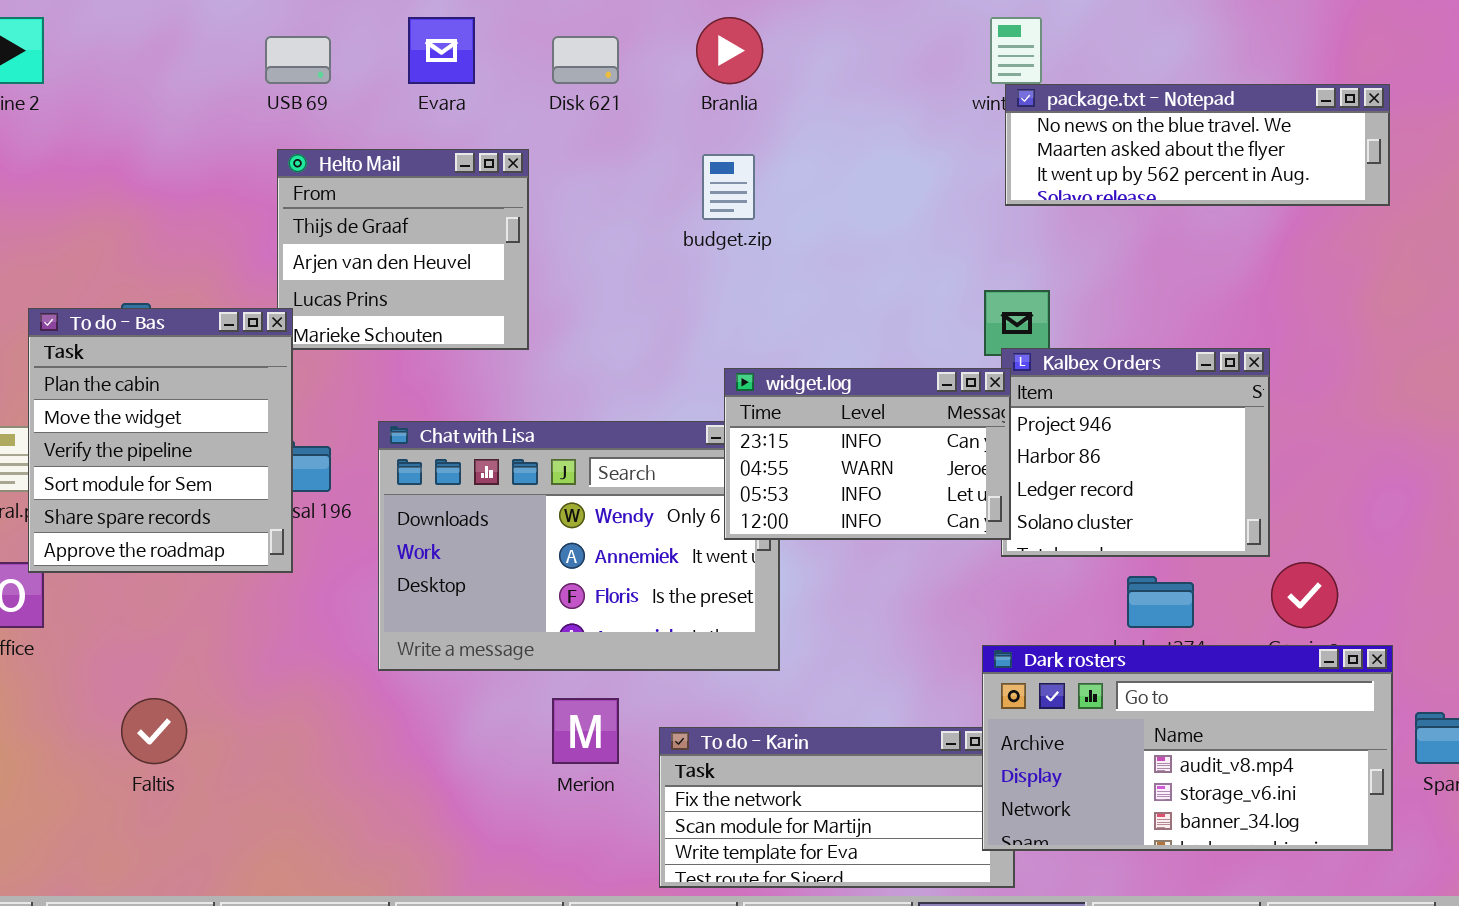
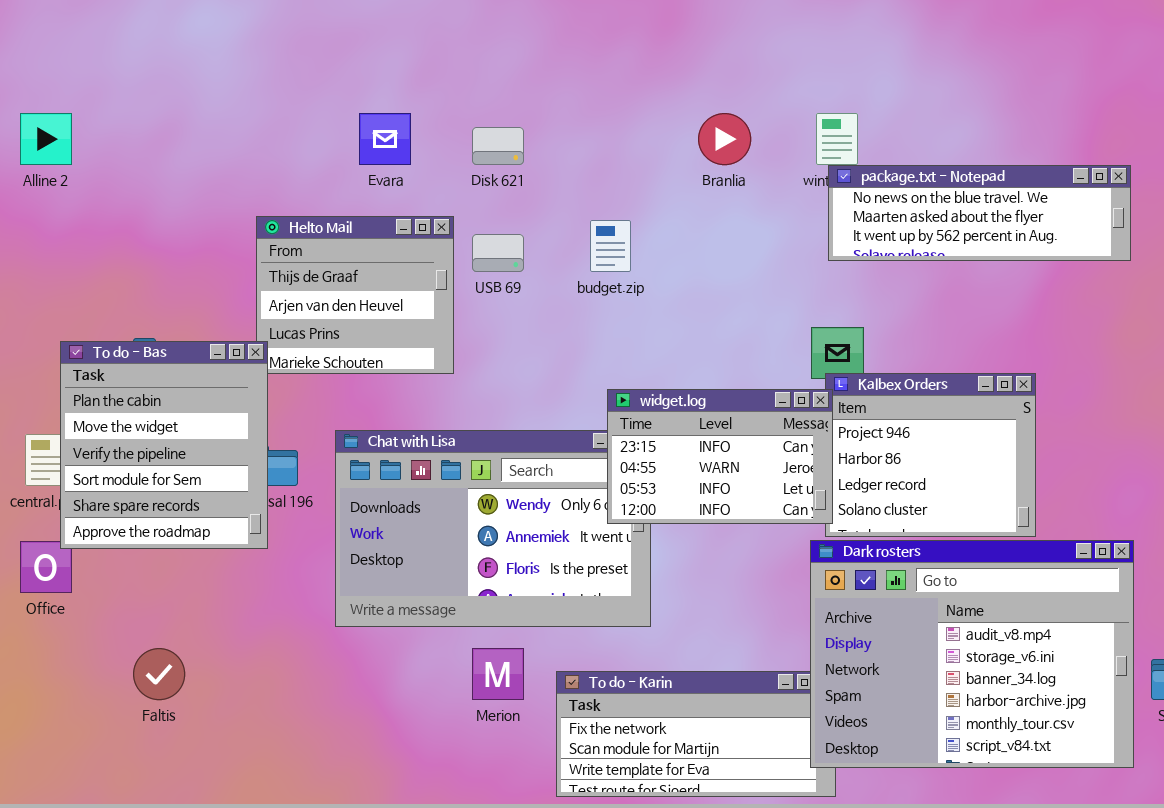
Branlia: [696,17,763,84] -> [698,113,751,165], moved
USB 69: [265,36,331,84] -> [472,234,524,272], moved
Dark rosters: [982,645,1393,851] -> [810,540,1134,768], resized

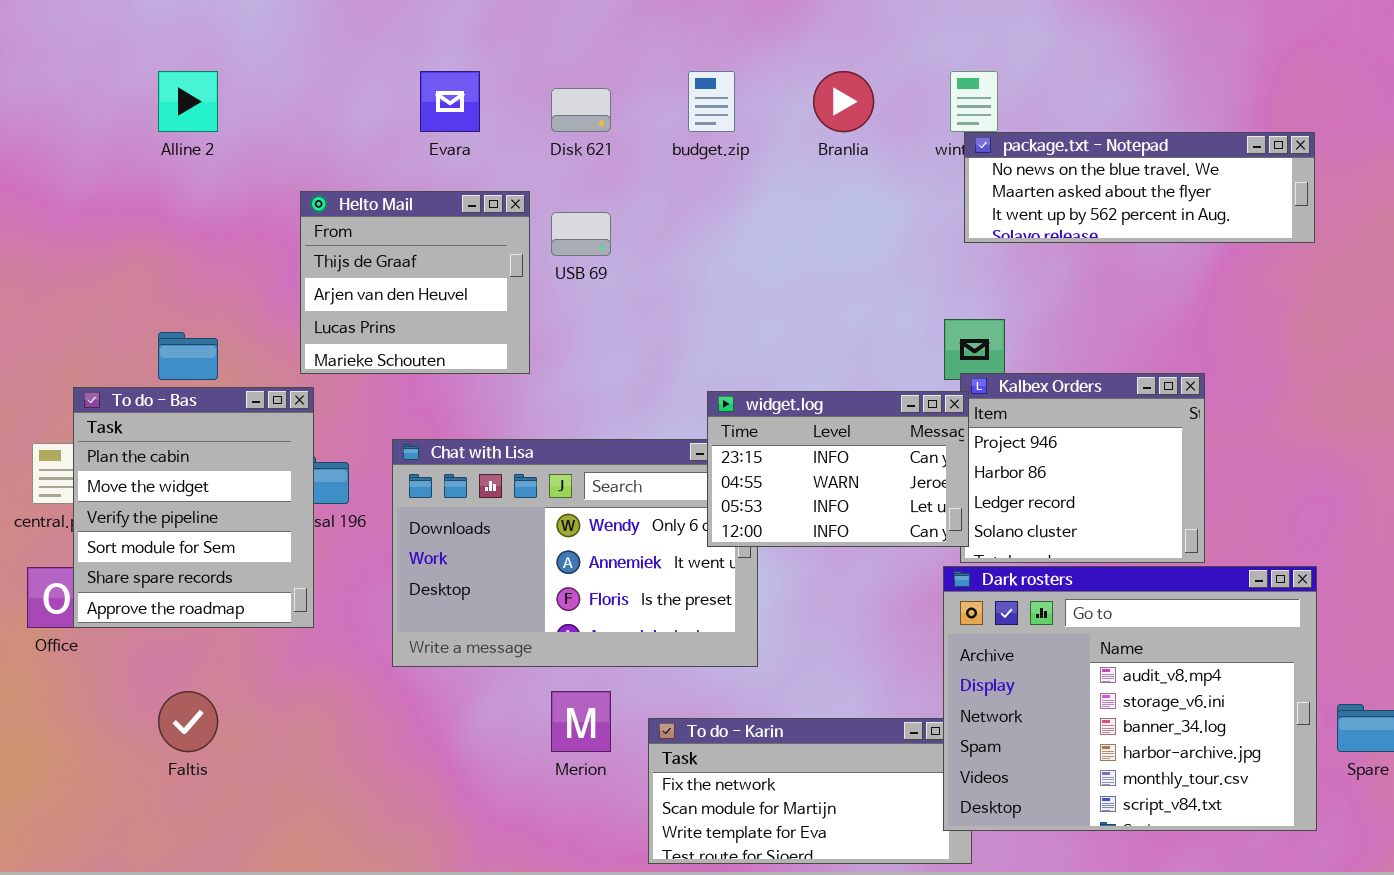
Alline 2: [20,113,72,165] -> [158,71,218,132], moved
budget.zip: [590,220,631,272] -> [688,71,735,132], moved
To do - Bas: [60,341,268,549] -> [73,387,314,628], moved

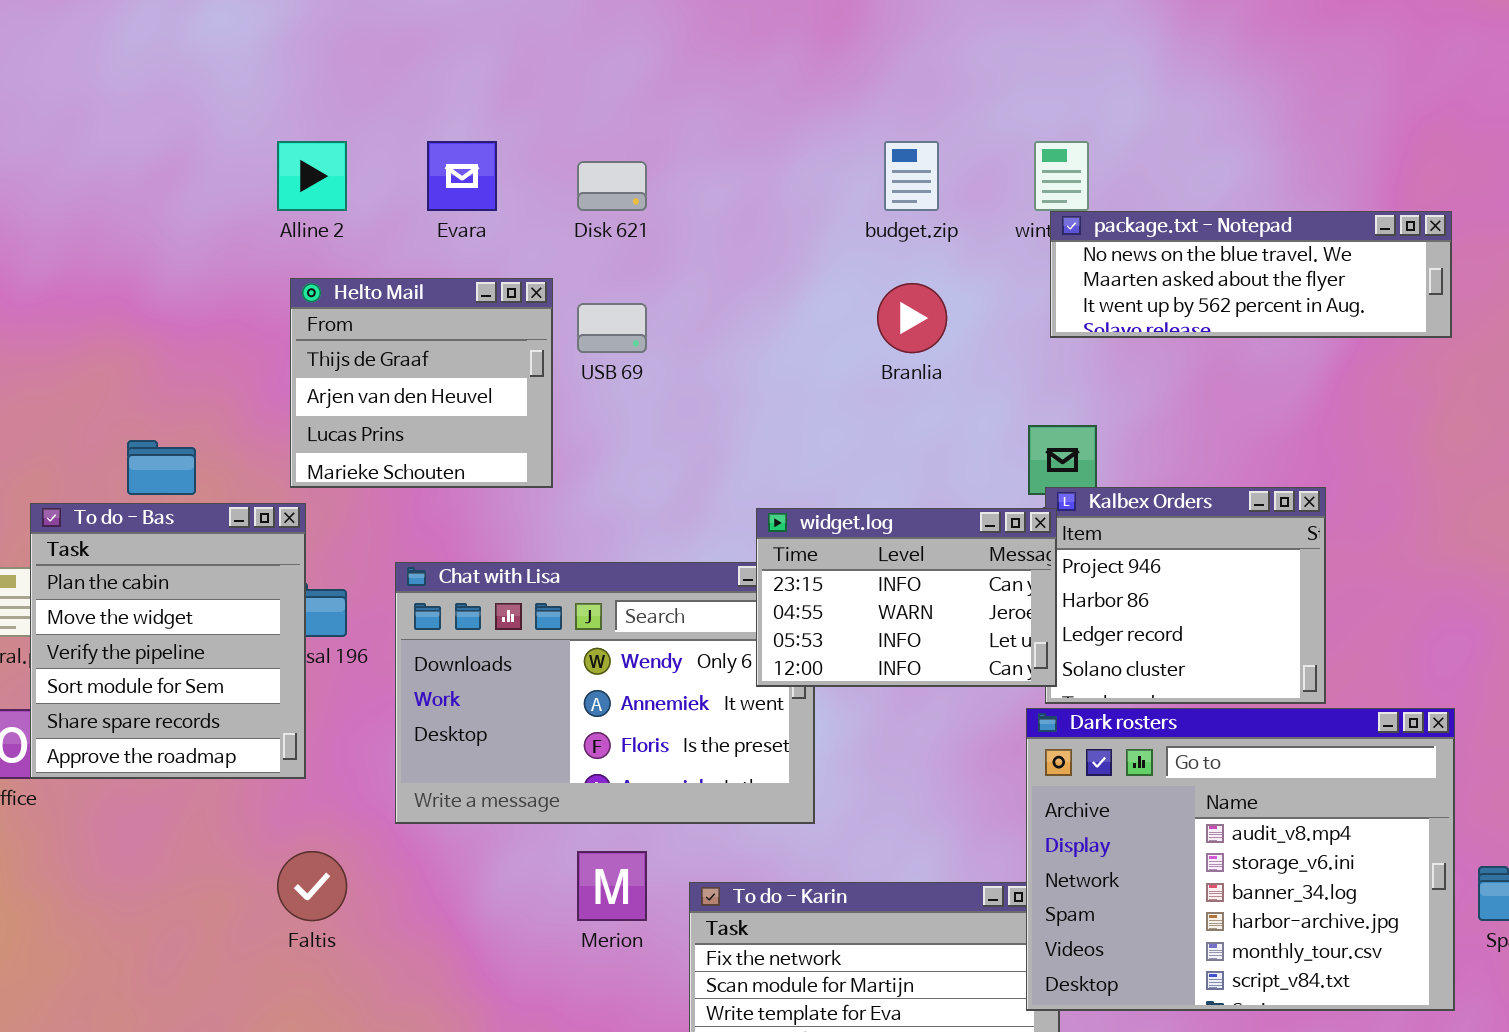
Alline 2: [158,71,218,132] -> [277,141,347,211], moved
budget.zip: [688,71,735,132] -> [884,141,939,211], moved
Branlia: [813,71,874,132] -> [877,283,947,353], moved
Faltis: [158,691,218,752] -> [277,851,347,921], moved

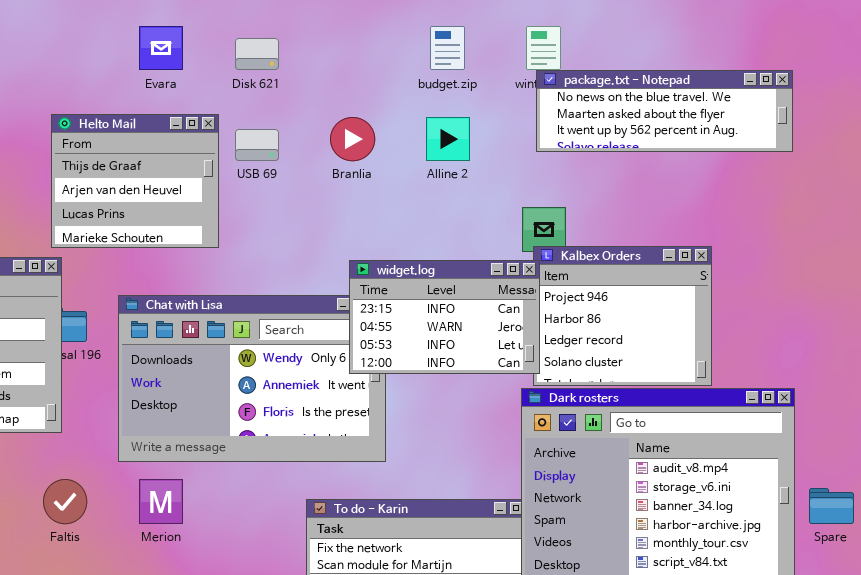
Alline 2: [277,141,347,211] -> [426,117,470,161], moved
Branlia: [877,283,947,353] -> [330,117,375,161], moved
Merion: [577,851,647,921] -> [139,479,183,524], moved

